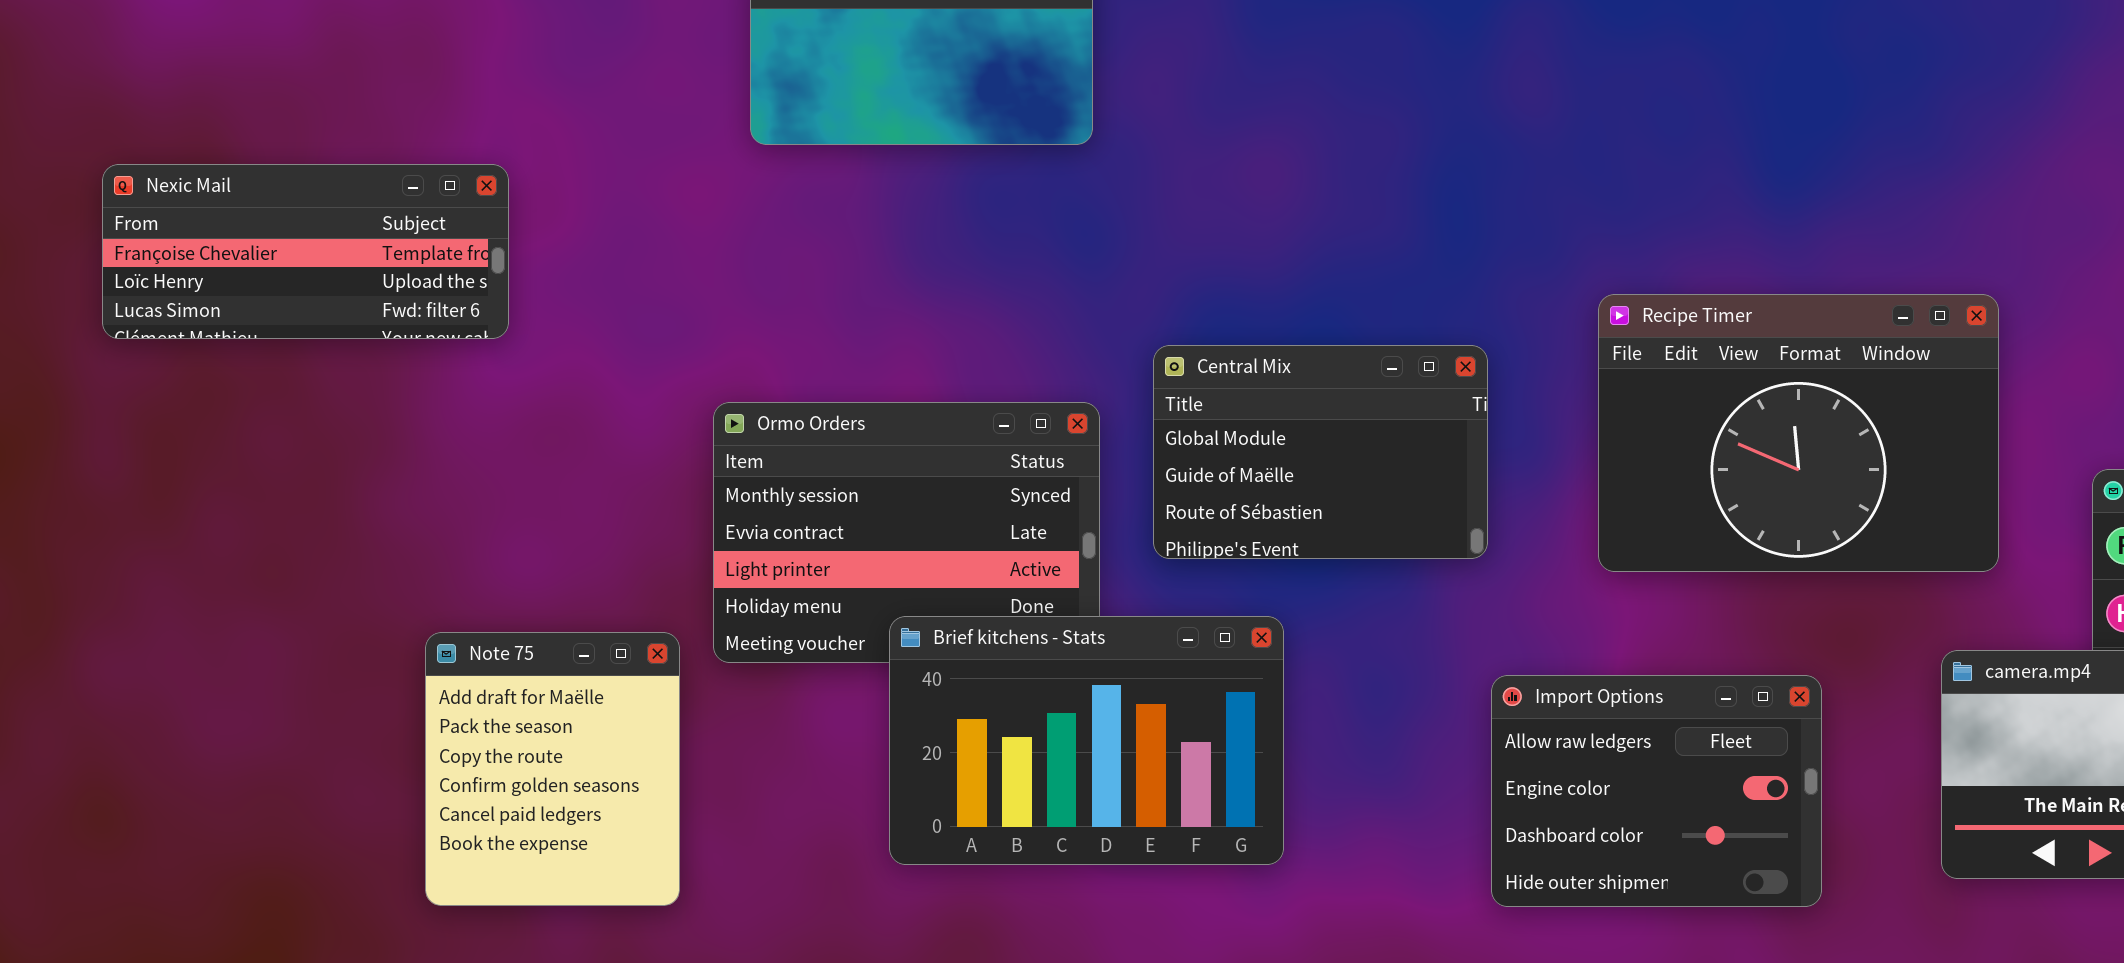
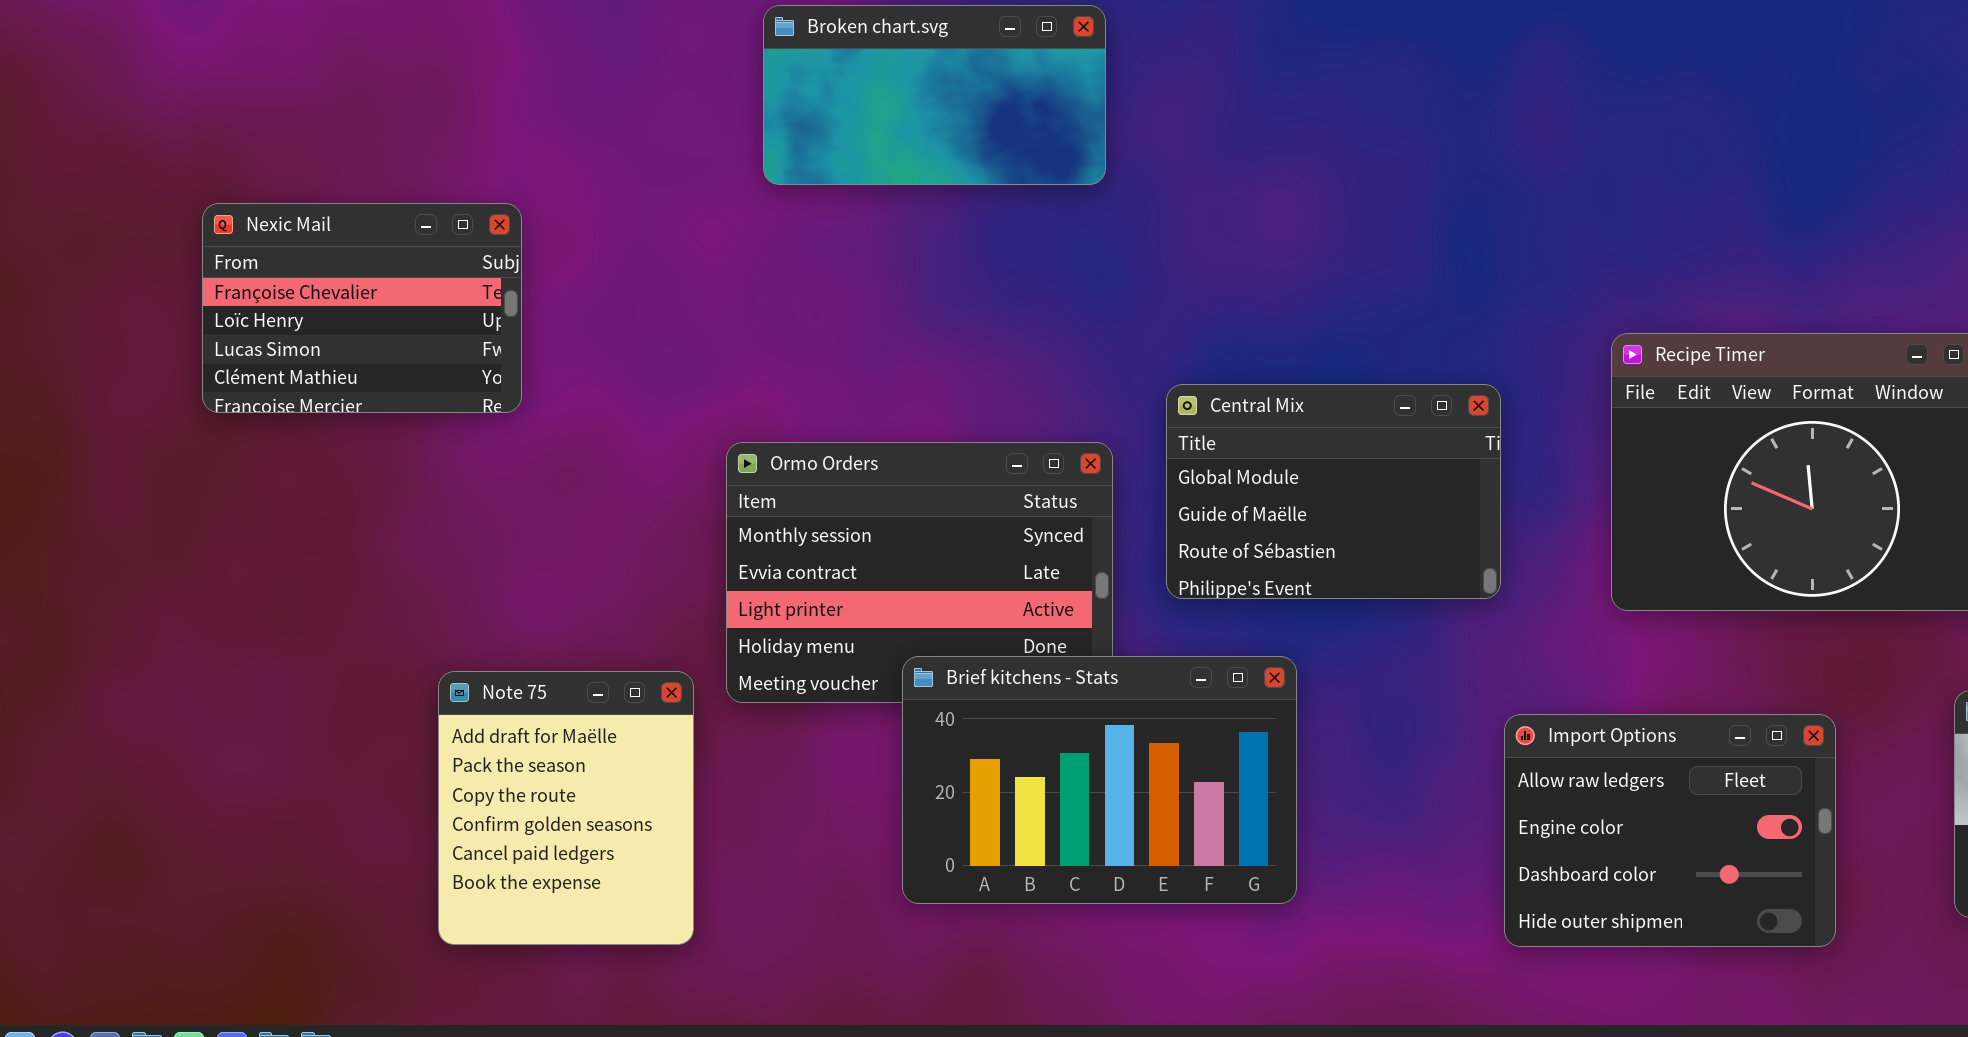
Nexic Mail: [102,164,509,339] -> [202,203,522,413], resized

